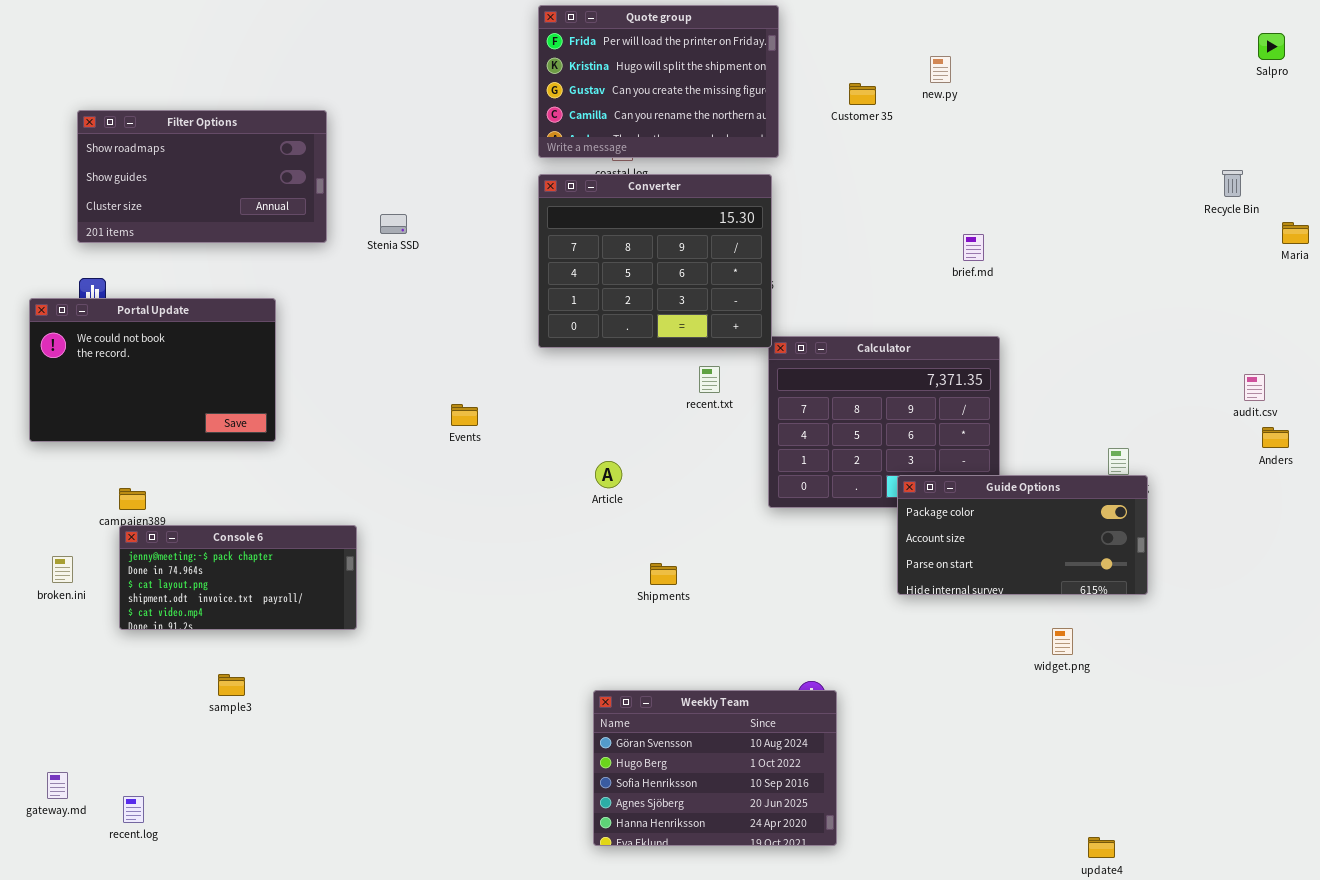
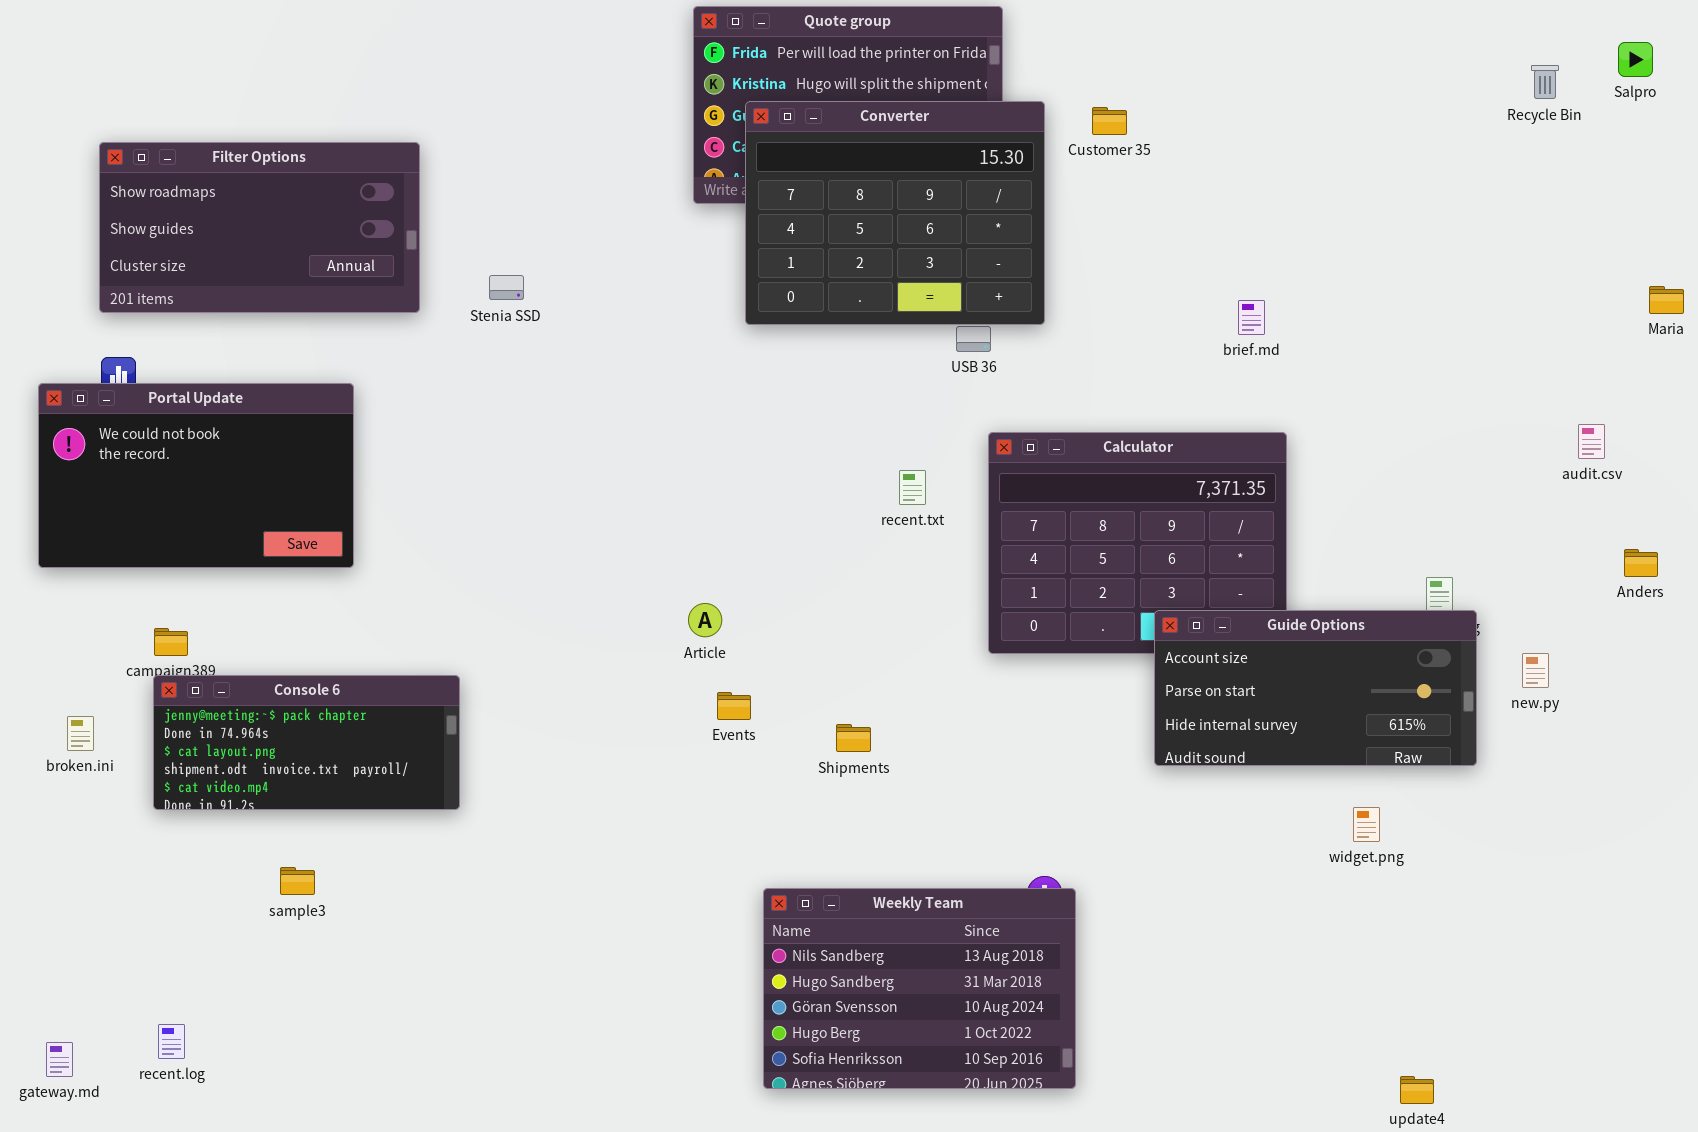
new.py: [930,56,951,83] -> [1522,653,1549,688], moved
Recycle Bin: [1222,170,1243,197] -> [1531,65,1559,99], moved
Converter: [538,174,772,348] -> [745,101,1045,325], moved
audit.csv: [1244,374,1265,401] -> [1578,424,1605,459], moved
Events: [451,404,478,426] -> [717,692,751,720], moved
Article: [595,461,622,488] -> [688,603,722,637], moved
Guide Options: [897,475,1148,595] -> [1154,610,1477,766], scrolled down 1 row
Weekly Team: [593,690,837,846] -> [763,888,1076,1089], scrolled up 2 rows
gateway.md: [47,772,68,799] -> [46,1042,73,1077], moved

